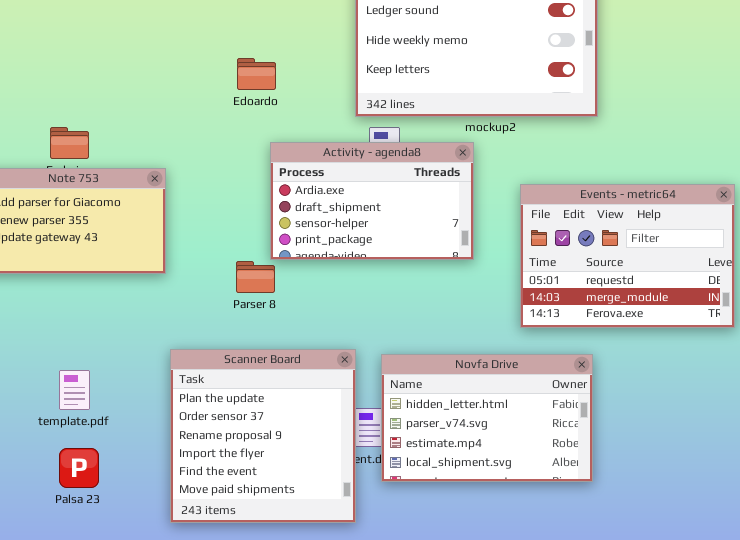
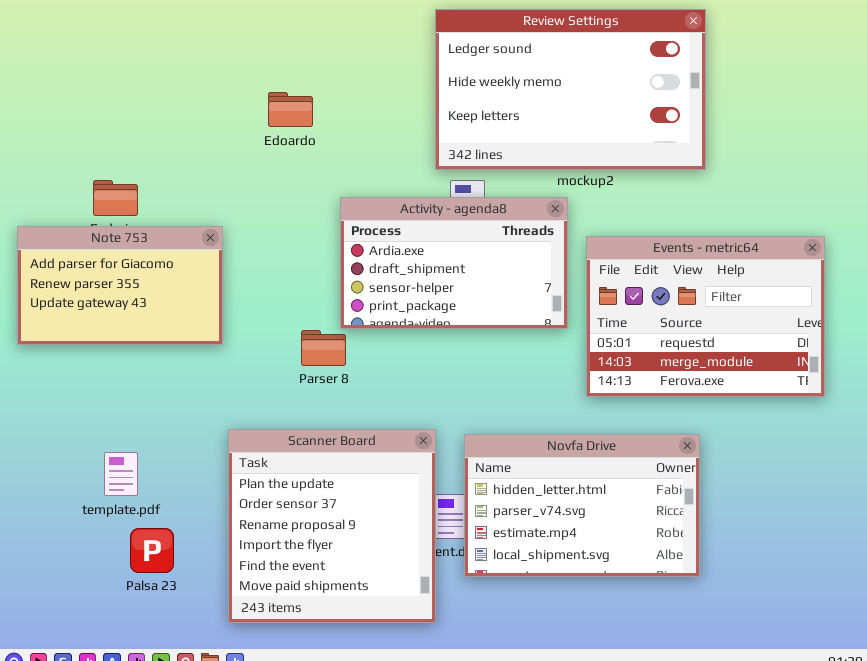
Edoardo: [237,58,276,90] -> [268,92,313,127], moved
Events - metric64: [520,184,735,328] -> [586,236,825,397], moved
Palsa 23: [59,448,99,488] -> [130,528,174,573], moved

